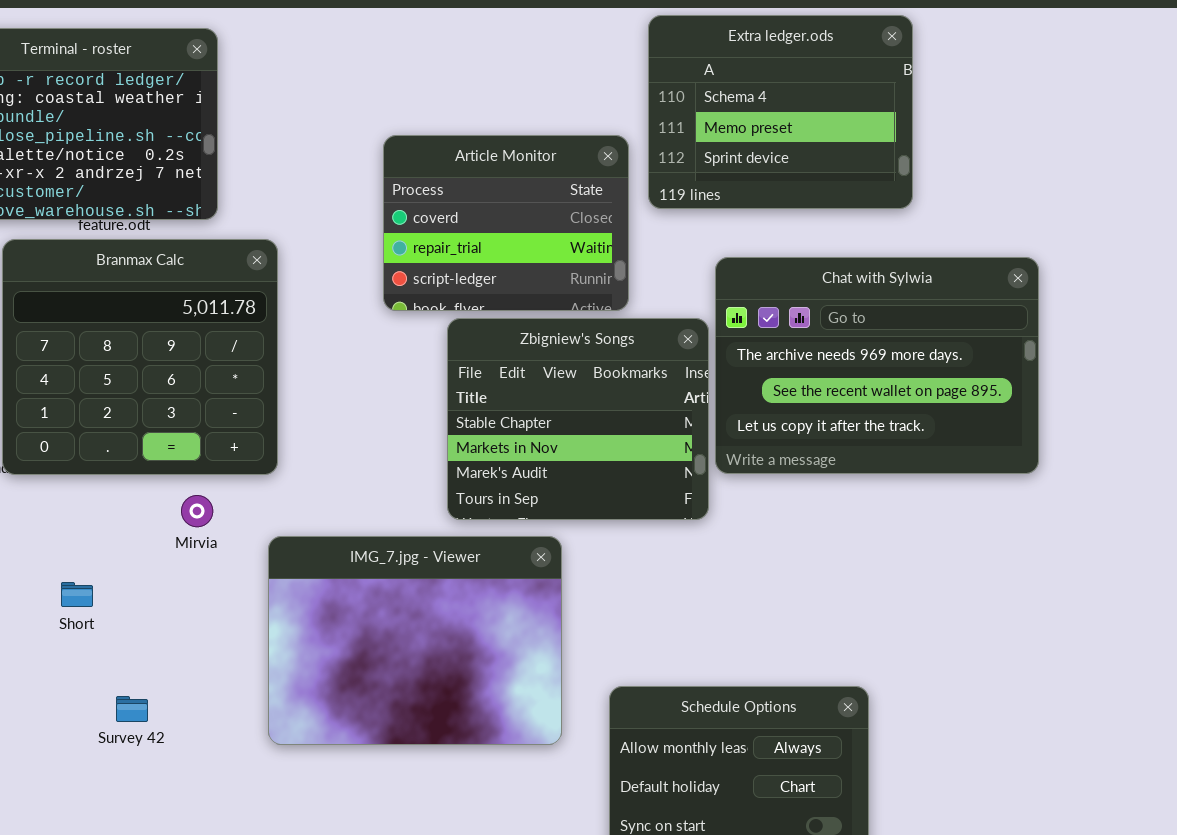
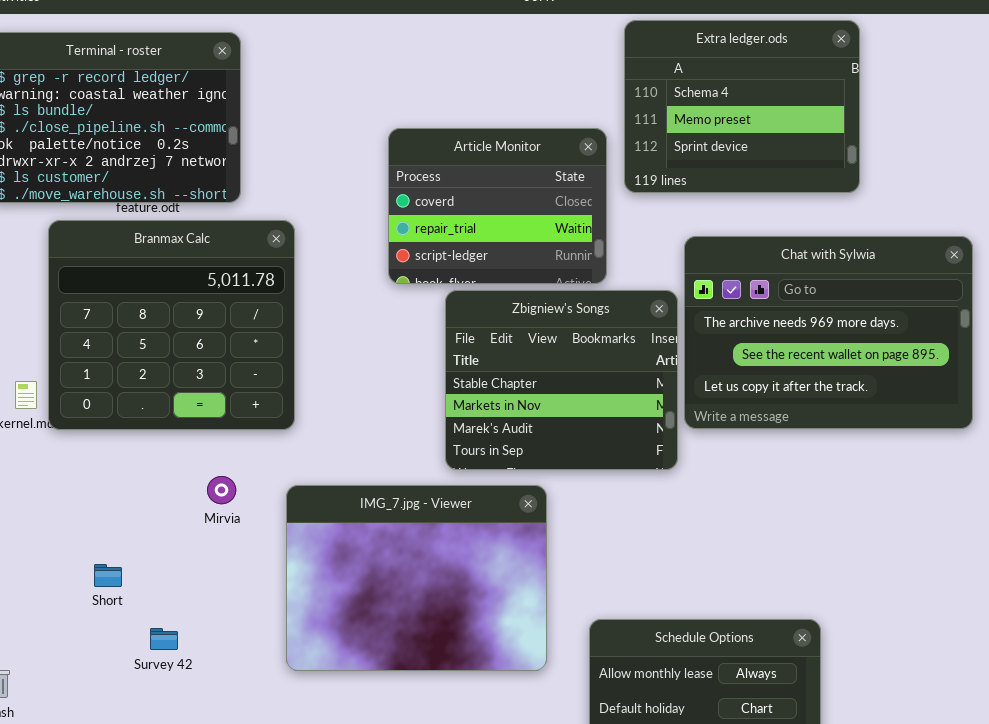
Mirvia: [181,495,213,527] -> [207,476,236,504], moved
Short: [61,582,93,607] -> [94,564,122,587], moved

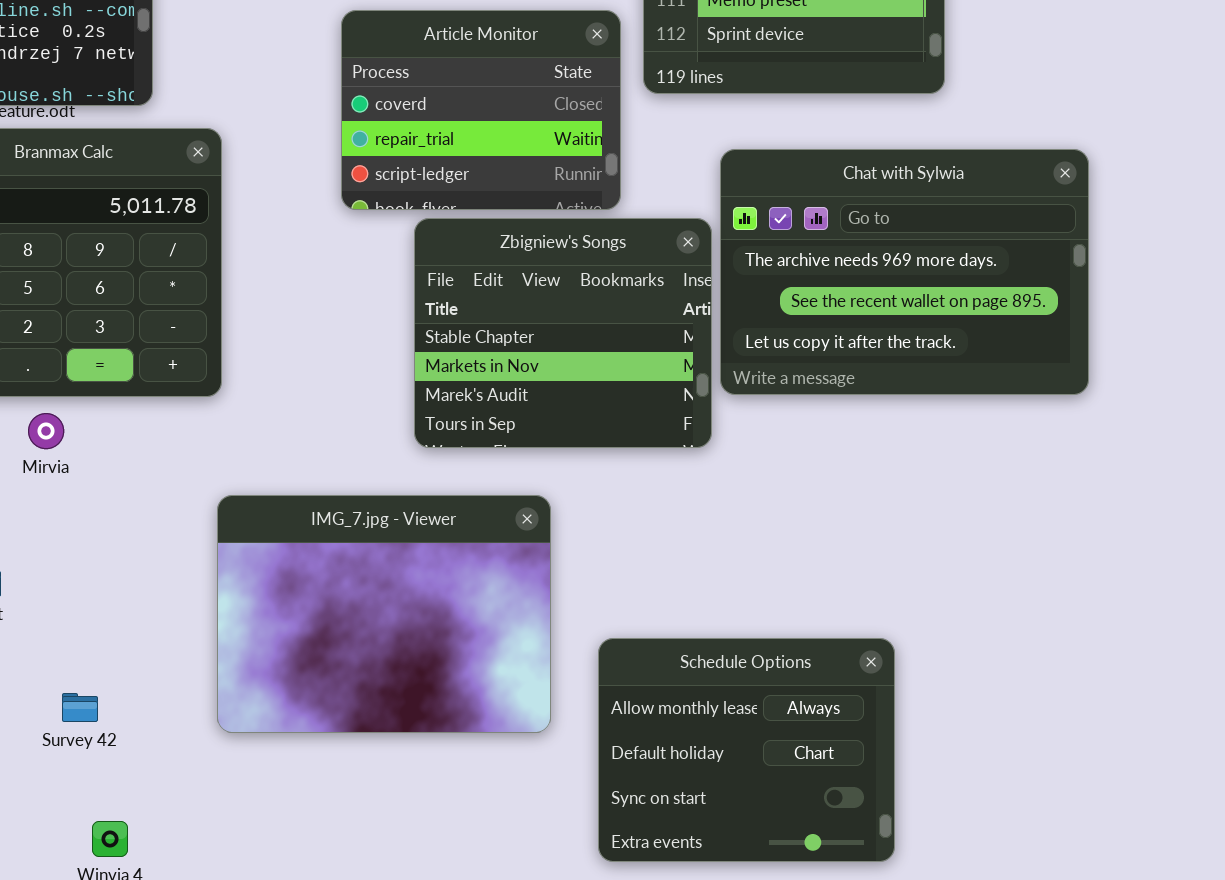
Mirvia: [207,476,236,504] -> [28,413,64,449], moved
IMG_7.jpg - Viewer: [286,485,547,671] -> [217,495,551,733], moved
Survey 42: [150,628,178,650] -> [62,693,98,722], moved

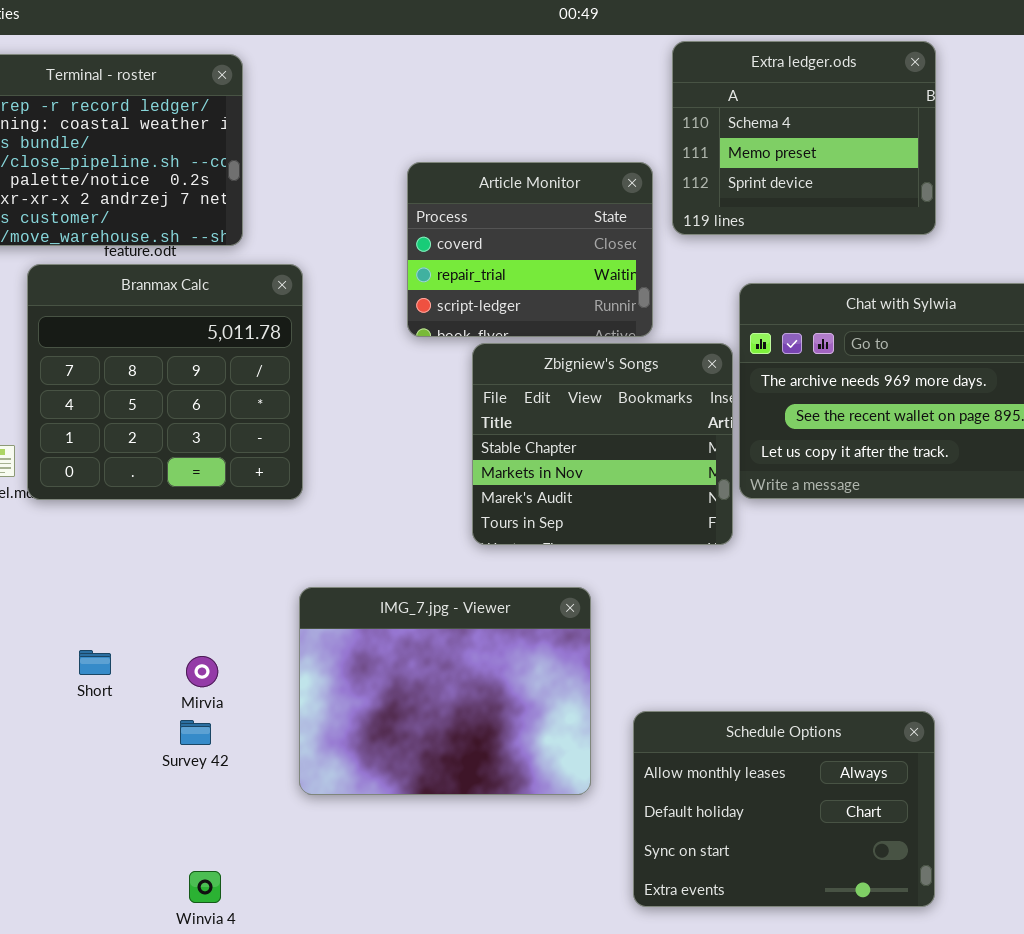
Mirvia: [28,413,64,449] -> [186,656,218,687], moved
Schedule Options: [598,638,895,862] -> [633,711,935,907], resized
Survey 42: [62,693,98,722] -> [180,720,211,745], moved

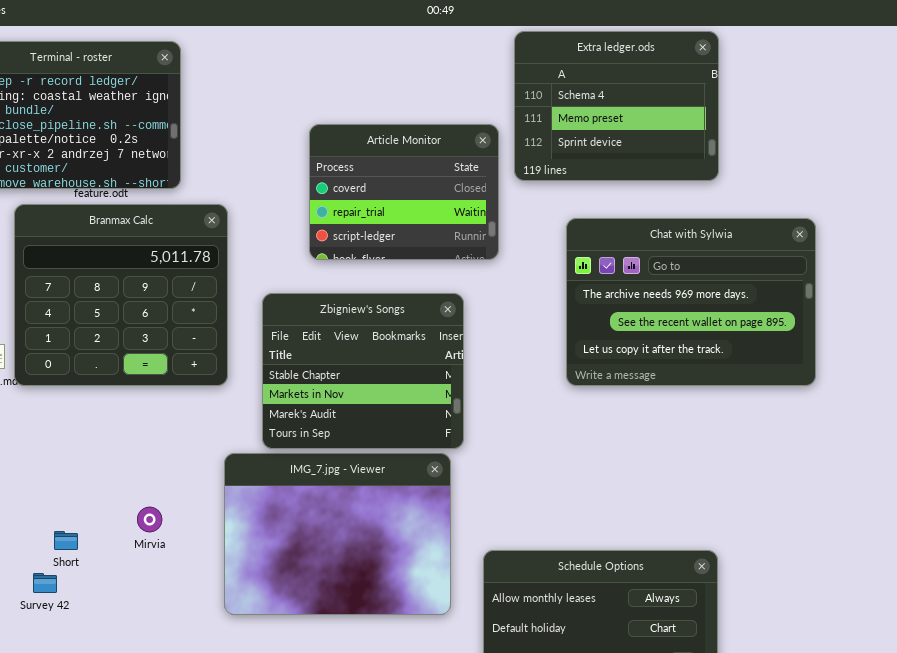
Zbigniew's Songs: [472,343,733,545] -> [262,293,464,449], moved
Short: [79,650,111,675] -> [54,531,78,550], moved
Survey 42: [180,720,211,745] -> [33,573,57,593], moved

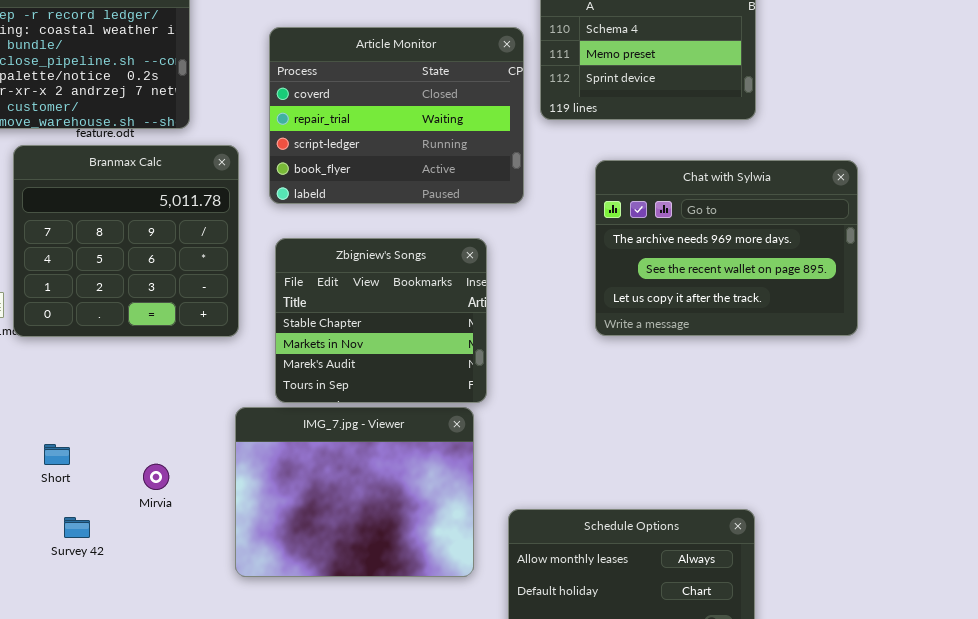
Article Monitor: [309,124,499,260] -> [269,27,524,204], resized
Short: [54,531,78,550] -> [44,444,70,465], moved
Survey 42: [33,573,57,593] -> [64,517,90,538], moved

